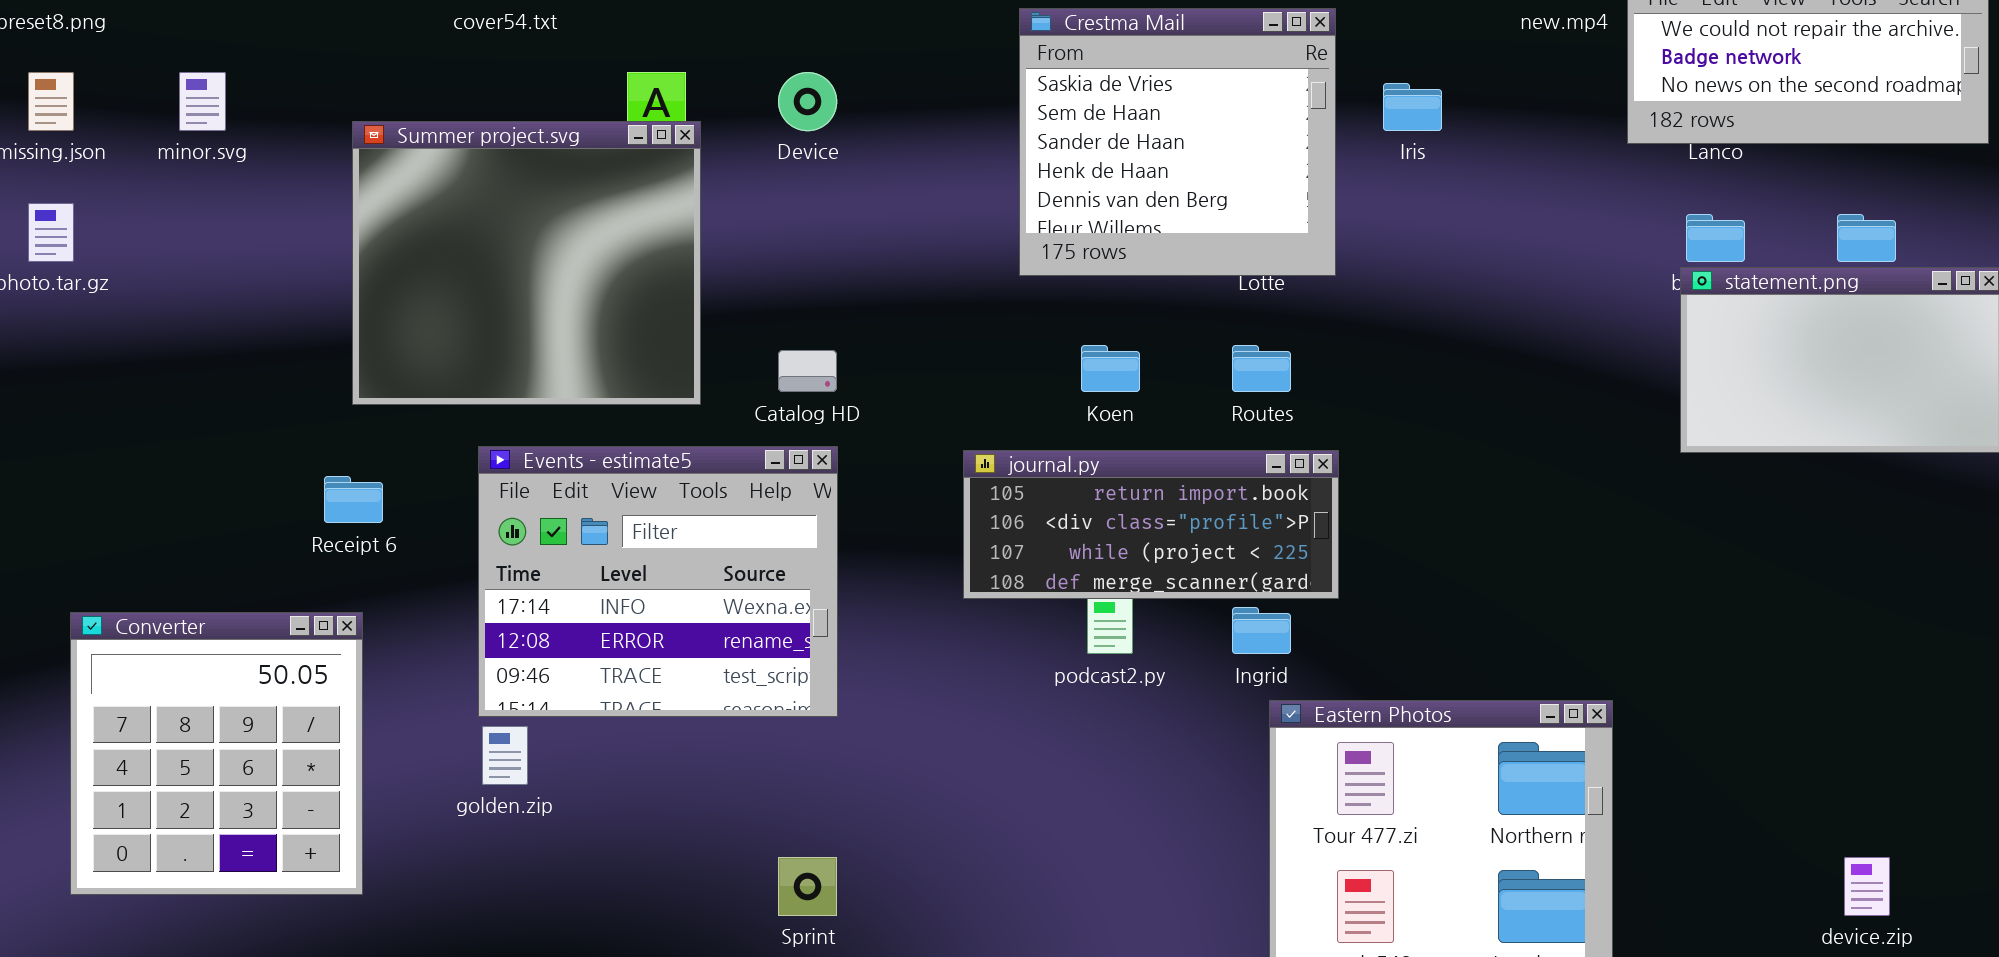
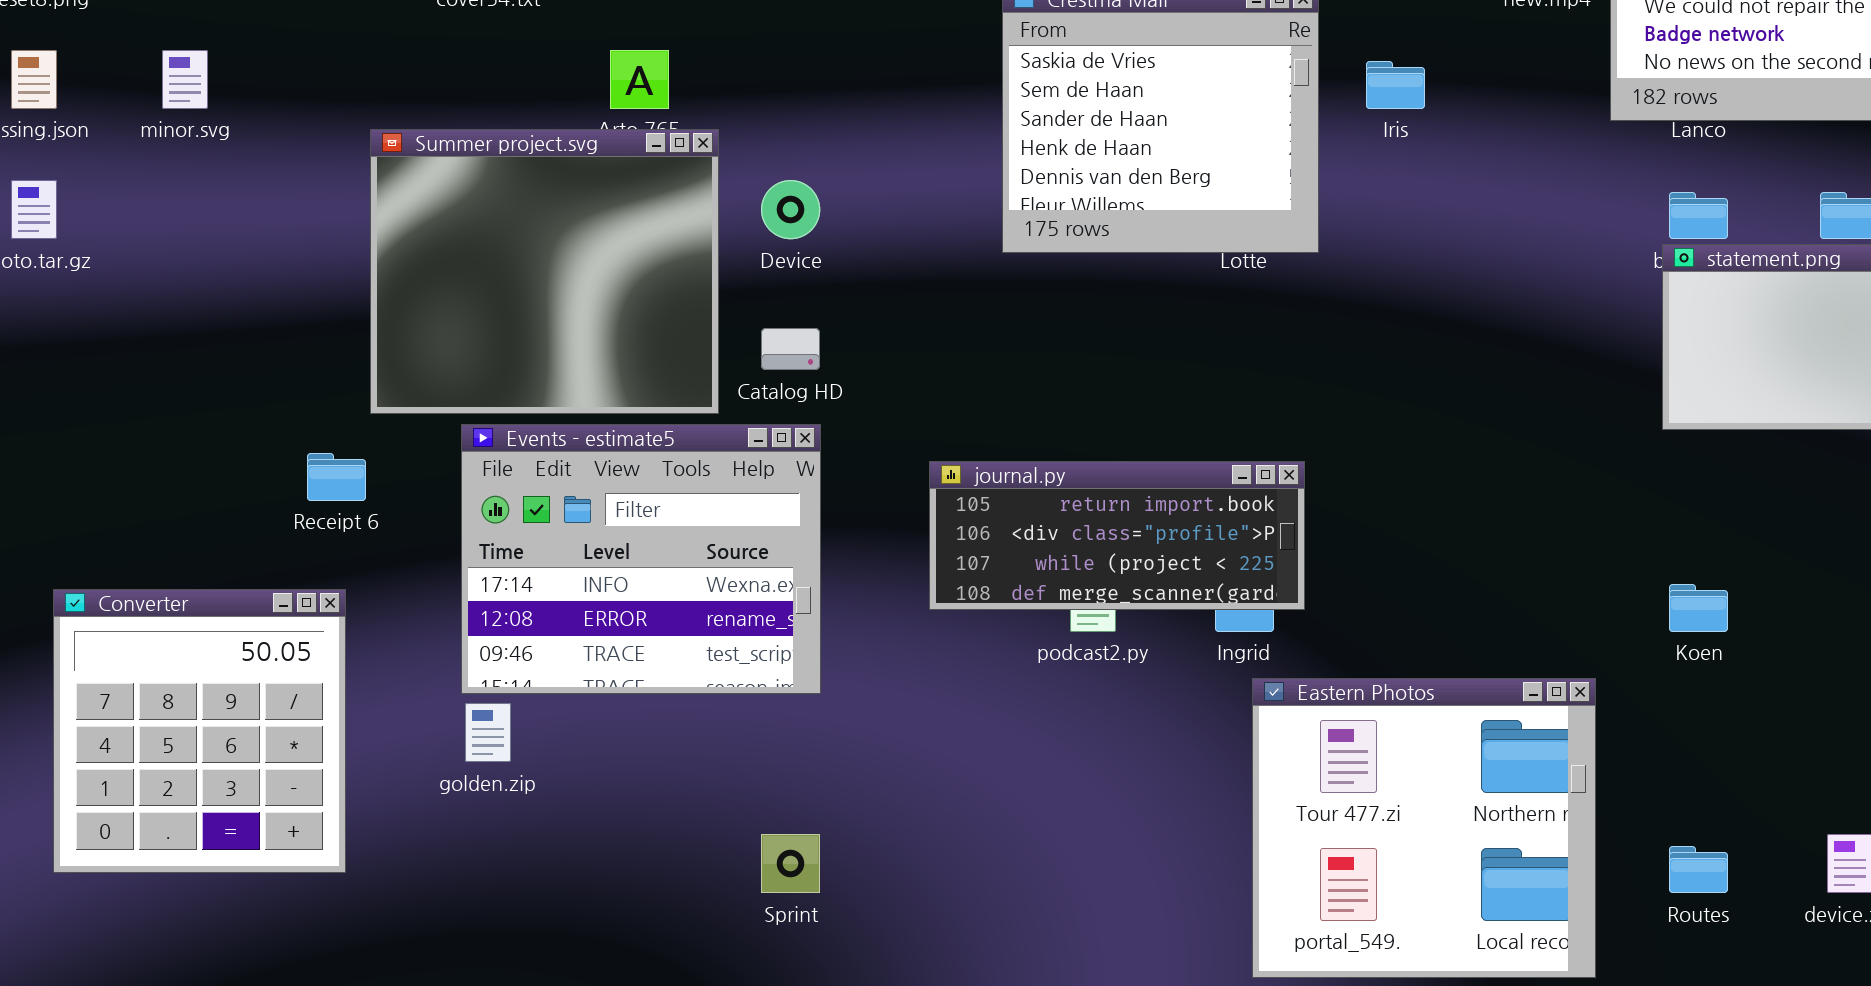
Device: [778,72,837,131] -> [761,180,820,239], moved
Summer project.svg: [352,121,701,405] -> [370,129,719,414], moved
Koen: [1081,345,1140,392] -> [1669,584,1728,632], moved
Routes: [1232,345,1291,392] -> [1669,846,1728,893], moved
journal.py: [963,450,1339,599] -> [929,461,1305,610], moved

